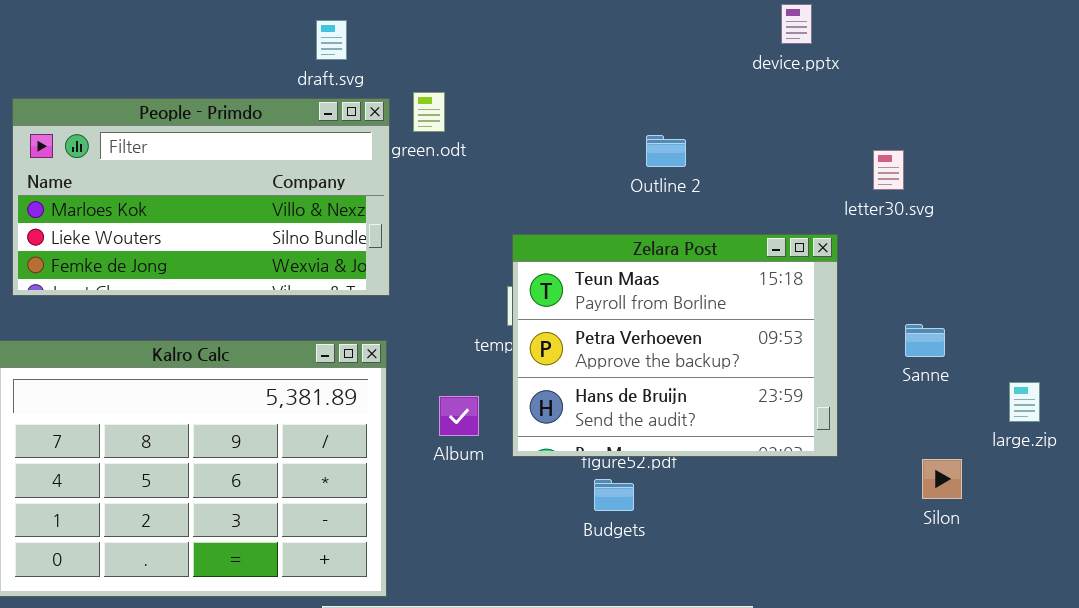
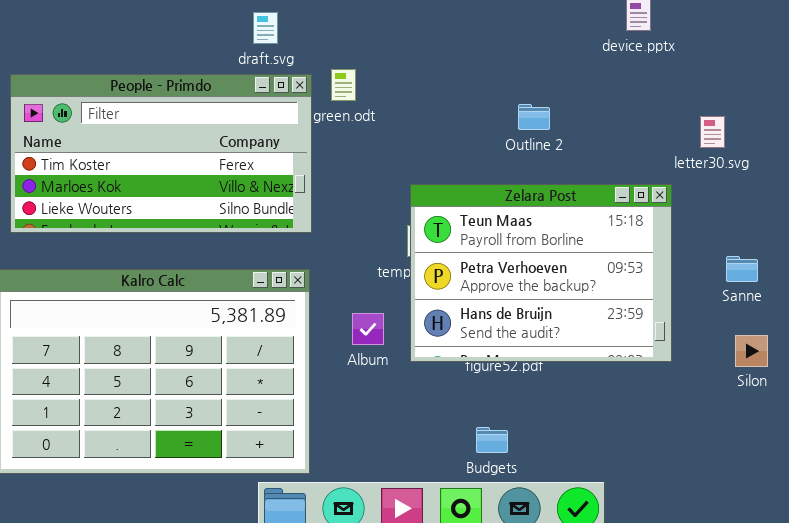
People - Primdo: [12,98,390,296] -> [10,74,312,233], scrolled up 1 row
Silon: [922,459,962,499] -> [735,335,768,367], moved
Budgets: [594,479,634,511] -> [476,427,508,453], moved

